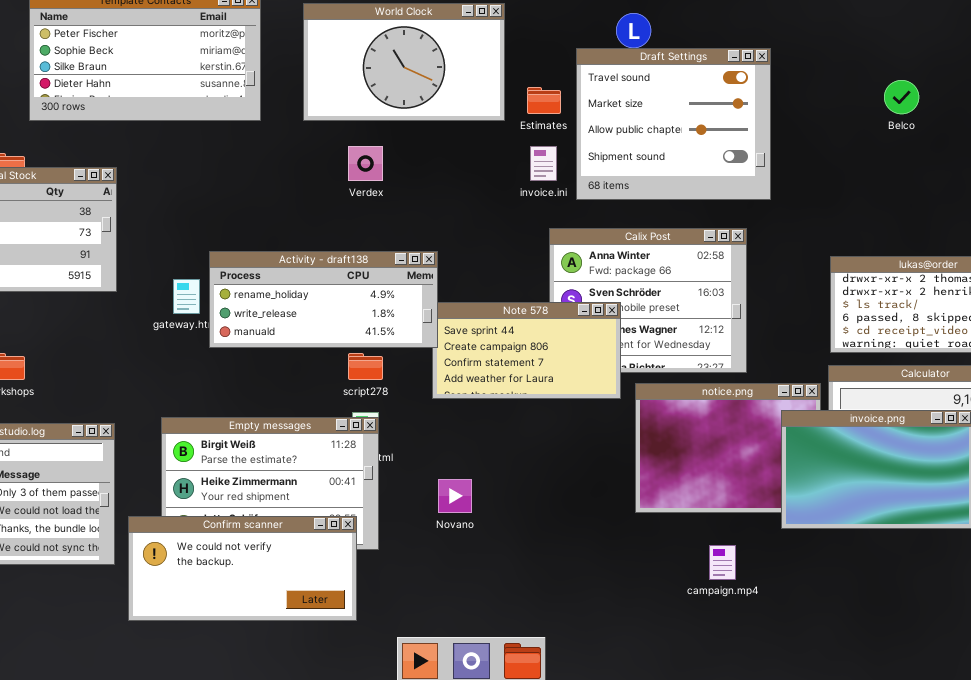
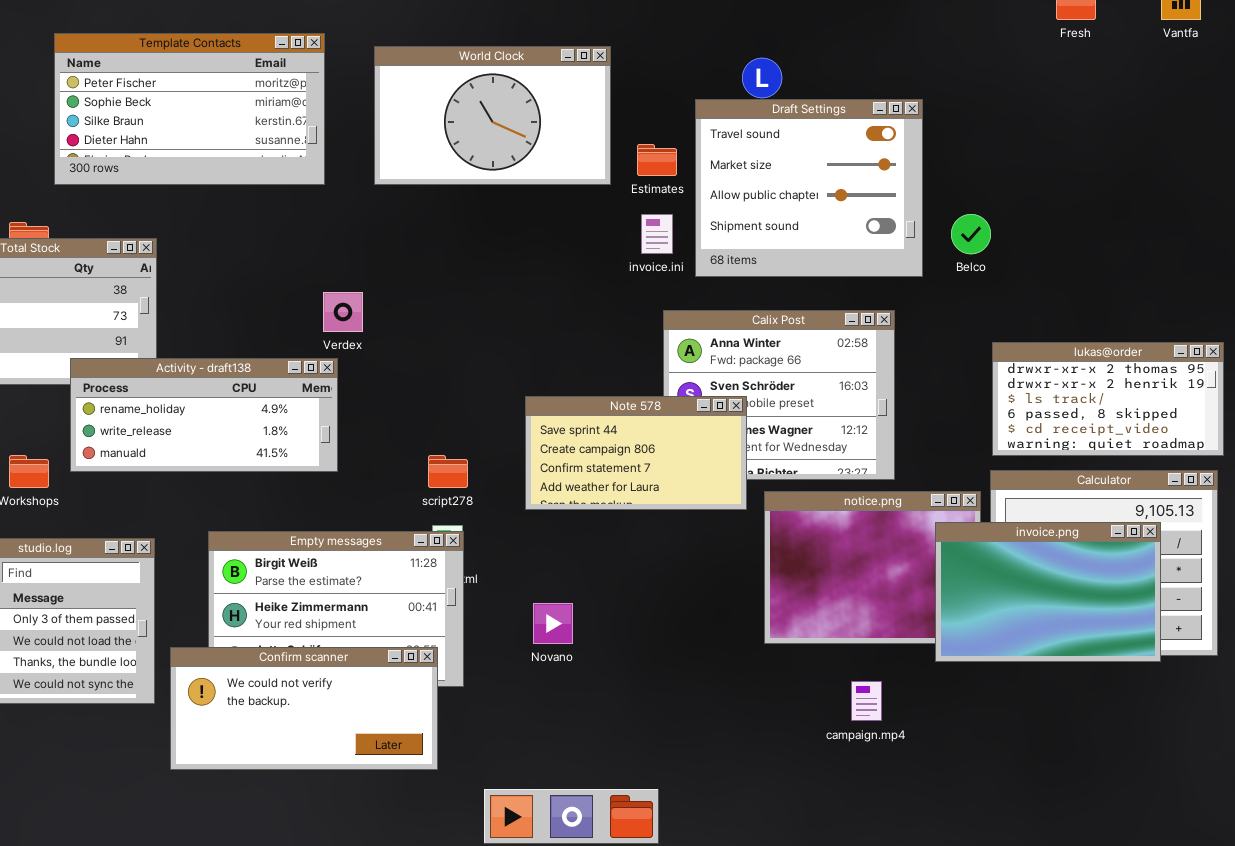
Belco: [884,80,919,114] -> [951,214,991,254], moved
Verdex: [348,146,383,181] -> [323,292,363,332], moved
Activity - draft138: [209,251,438,348] -> [70,358,338,472], moved

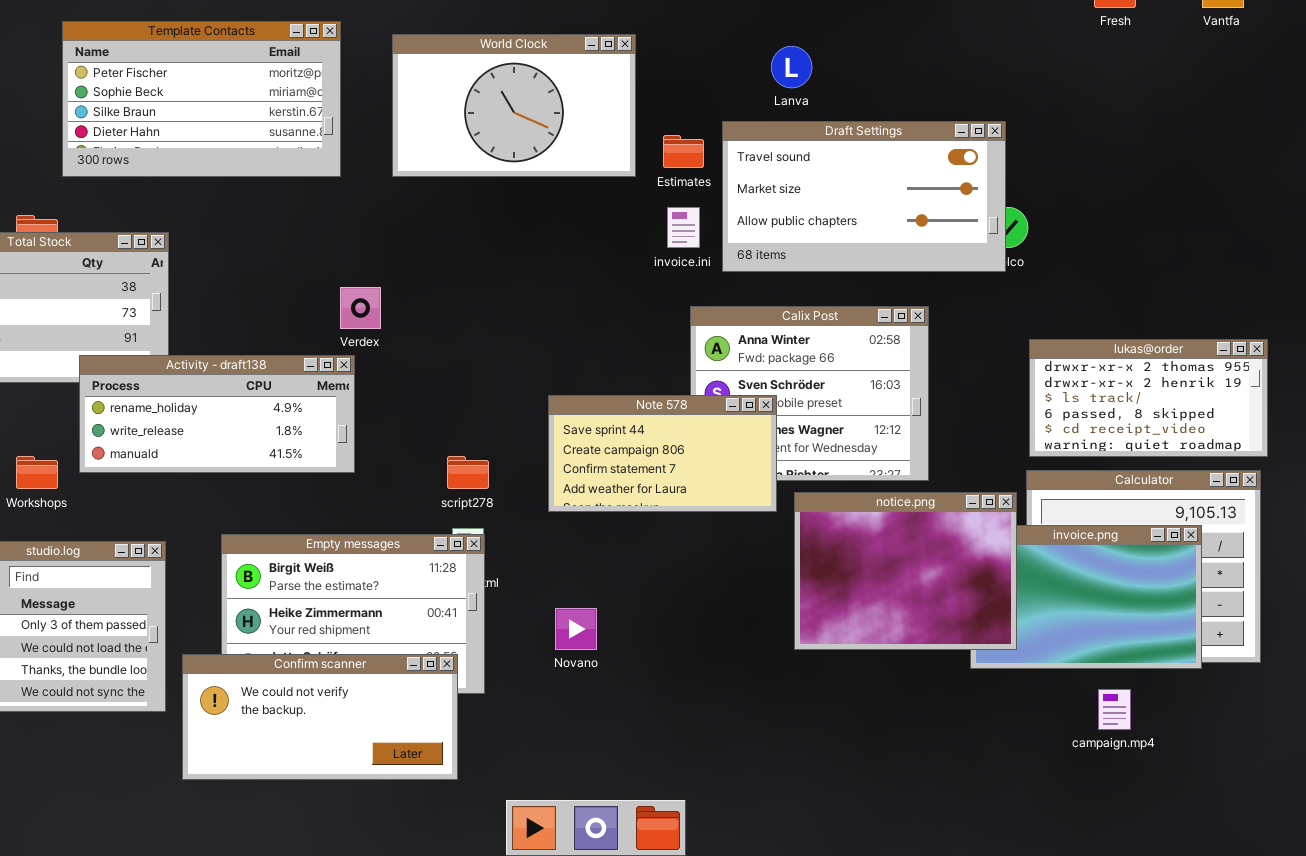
Draft Settings: [695,99,923,277] -> [722,121,1006,272], resized
notice.png: [764,491,981,644] -> [794,492,1017,650], raised
campaign.mp4: [851,681,882,721] -> [1098,689,1131,730], moved

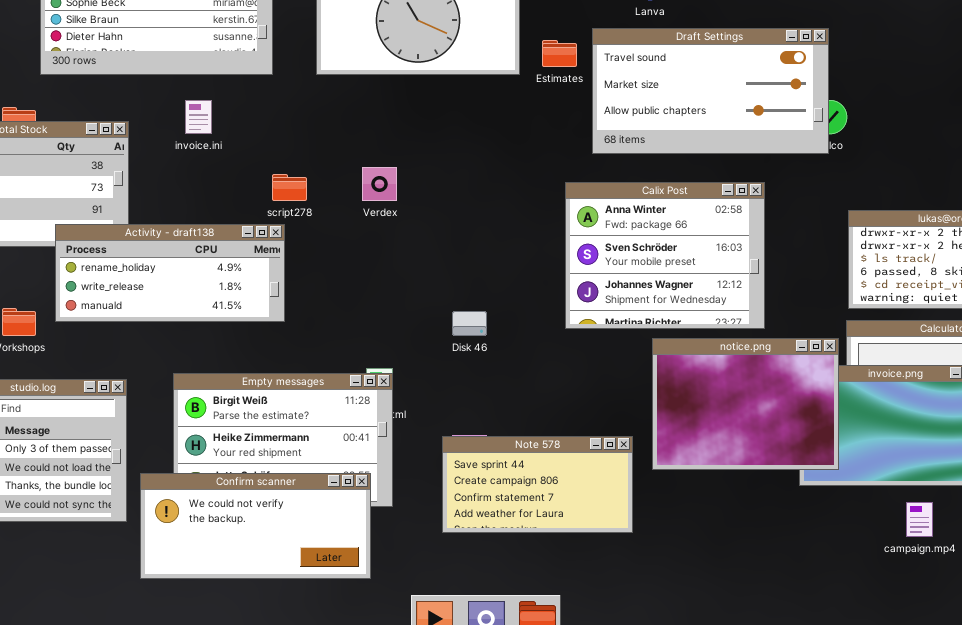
invoice.ini: [667,207,700,248] -> [185,100,212,134], moved
Verdex: [340,287,381,329] -> [362,167,397,201], moved
Note 578: [548,395,777,512] -> [442,436,633,533], moved
script278: [447,456,489,489] -> [272,174,307,201], moved

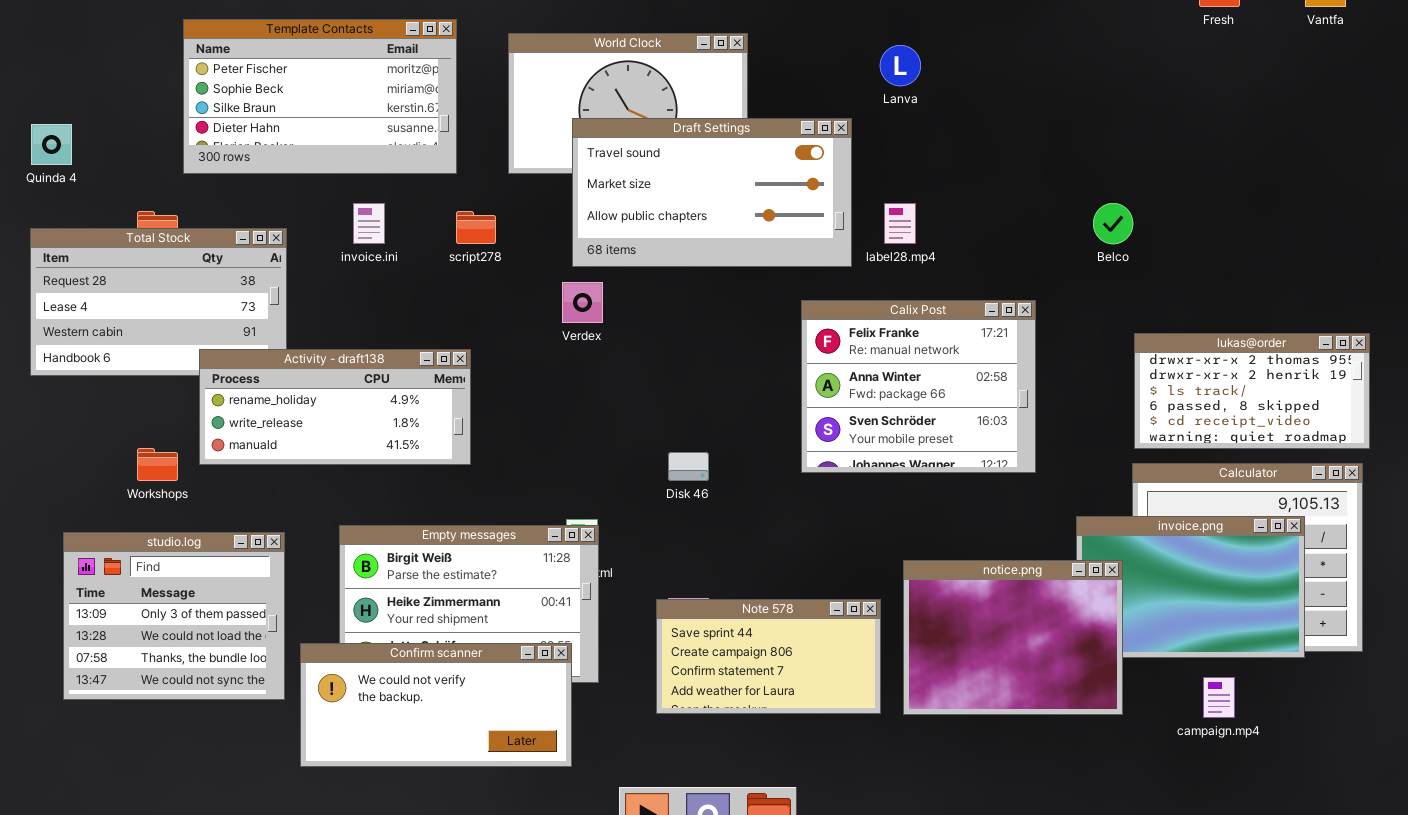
Draft Settings: [592,28,829,154] -> [572,118,852,267], moved
script278: [272,174,307,201] -> [456,211,496,244], moved
Calix Post: [565,182,765,329] -> [801,300,1036,473], scrolled up 1 row
notice.png: [652,338,839,470] -> [903,560,1123,715], moved

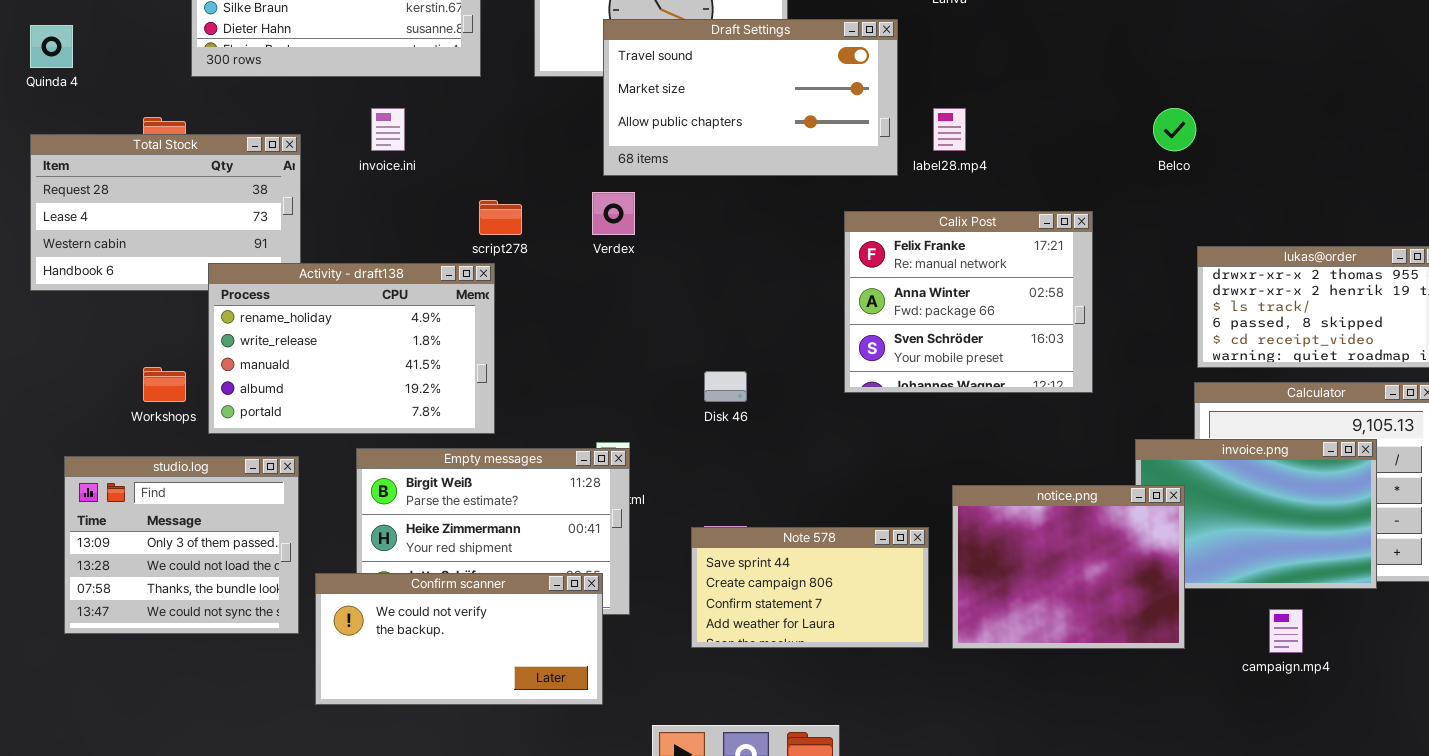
script278: [456,211,496,244] -> [479,200,522,235], moved
Activity - draft138: [199,349,471,465] -> [208,263,495,434], resized

